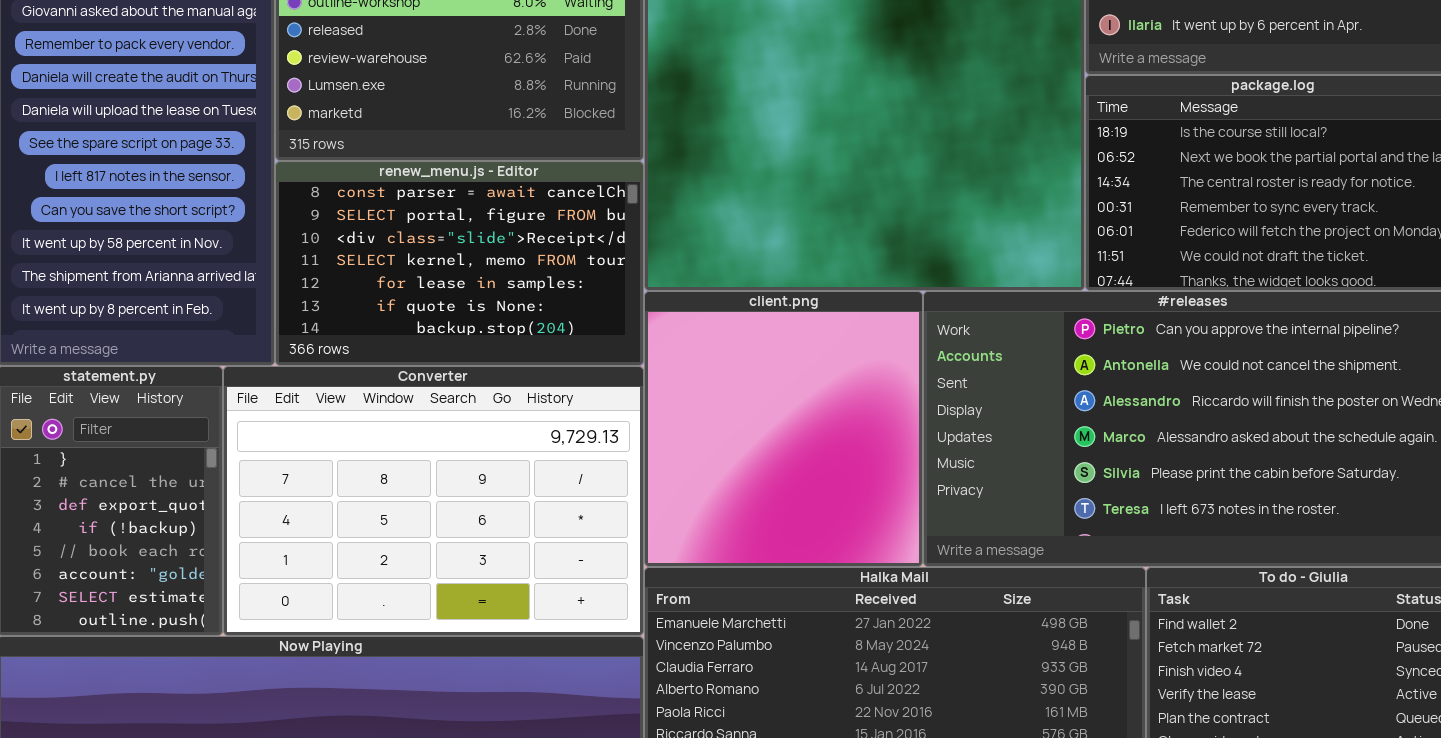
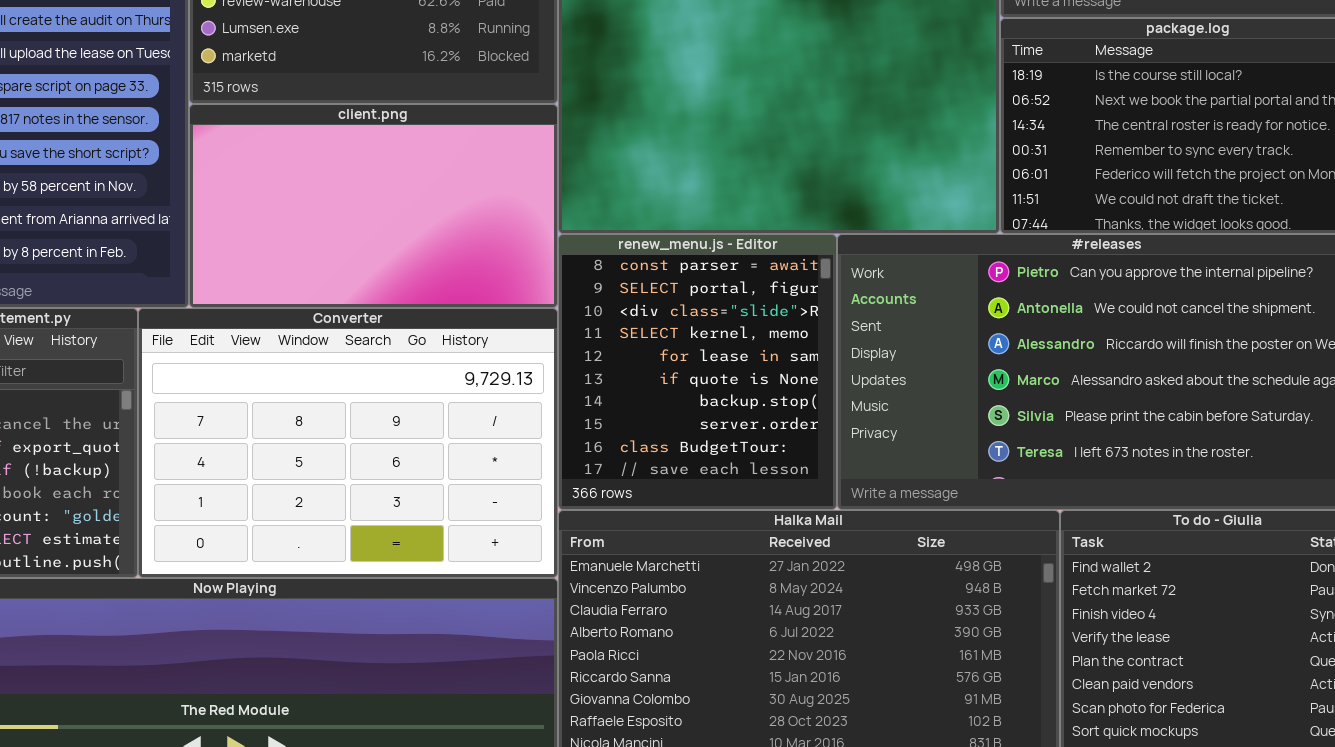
renew_menu.js - Editor: [275,161,644,366] -> [558,234,837,510], moved, resized
client.png: [644,291,923,567] -> [189,104,558,308], moved, resized

